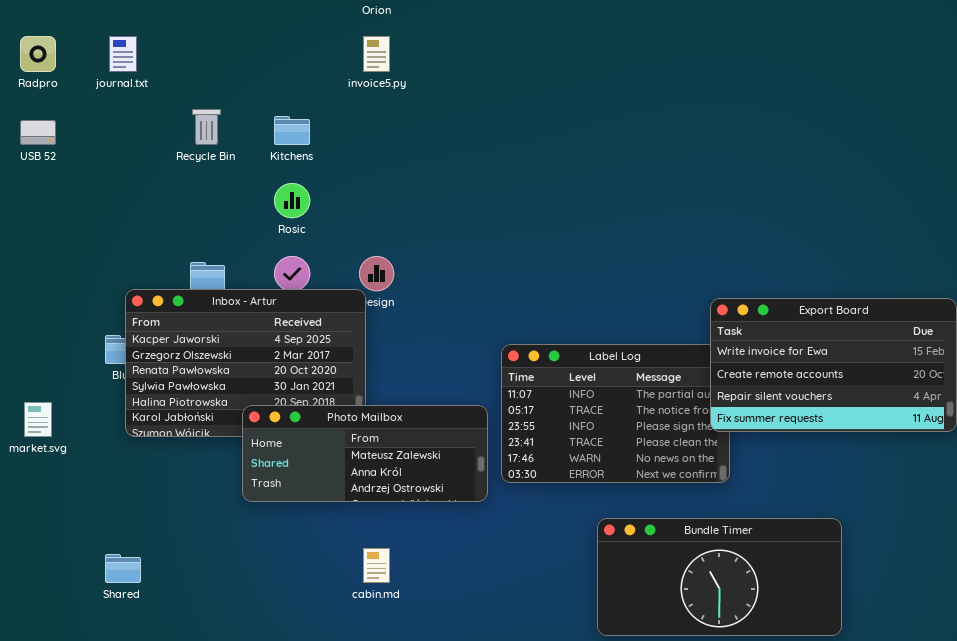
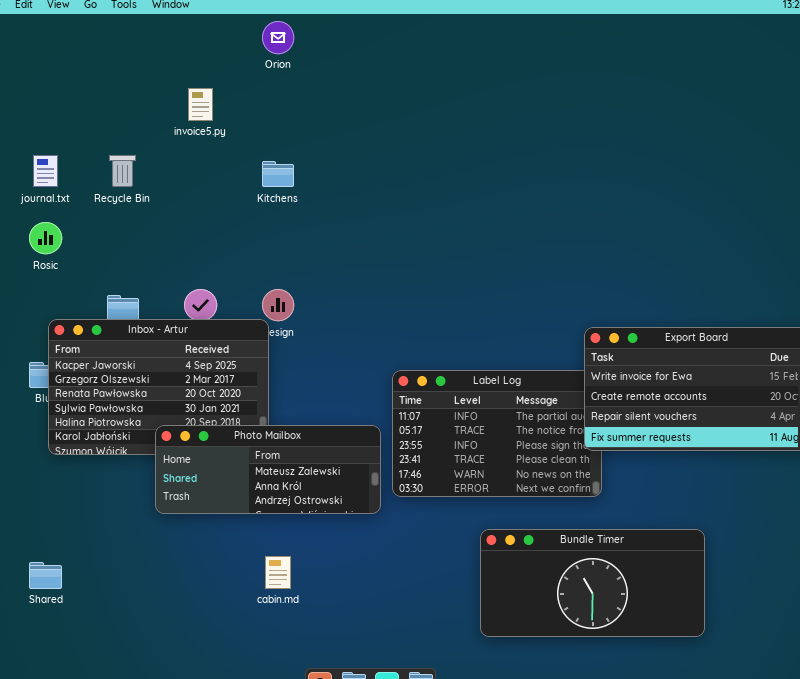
journal.txt: [109,36,137,72] -> [33,155,58,187], moved
invoice5.py: [363,36,390,72] -> [188,88,213,121], moved
Kitchens: [274,116,310,145] -> [262,161,294,187], moved
Rosic: [274,183,310,218] -> [29,222,62,254], moved

